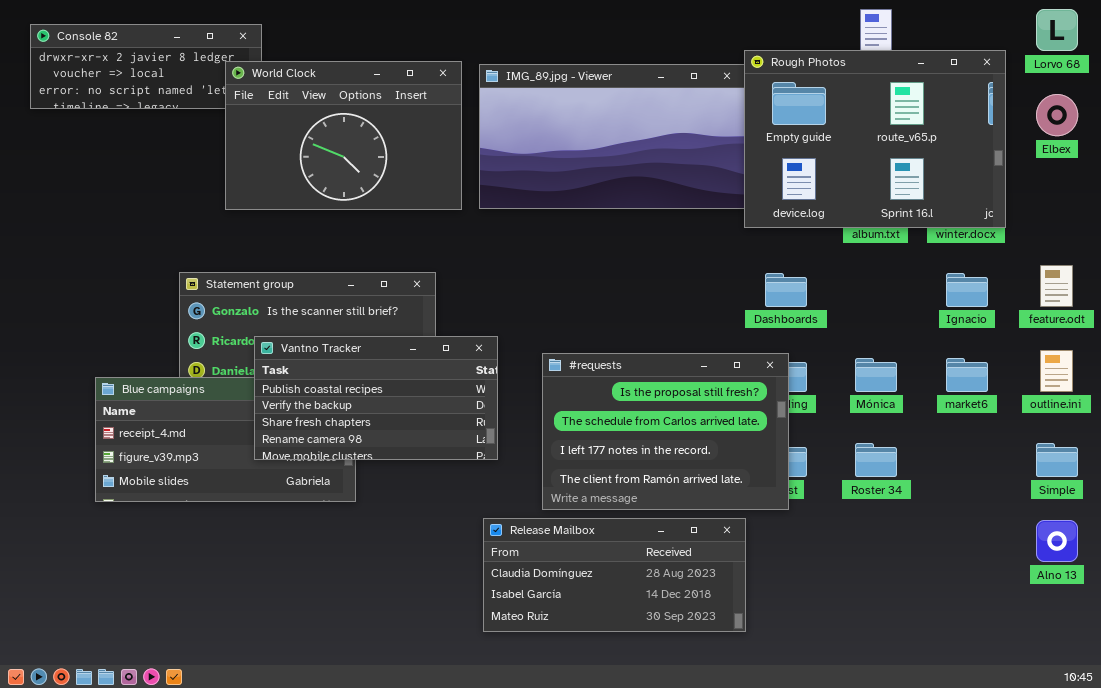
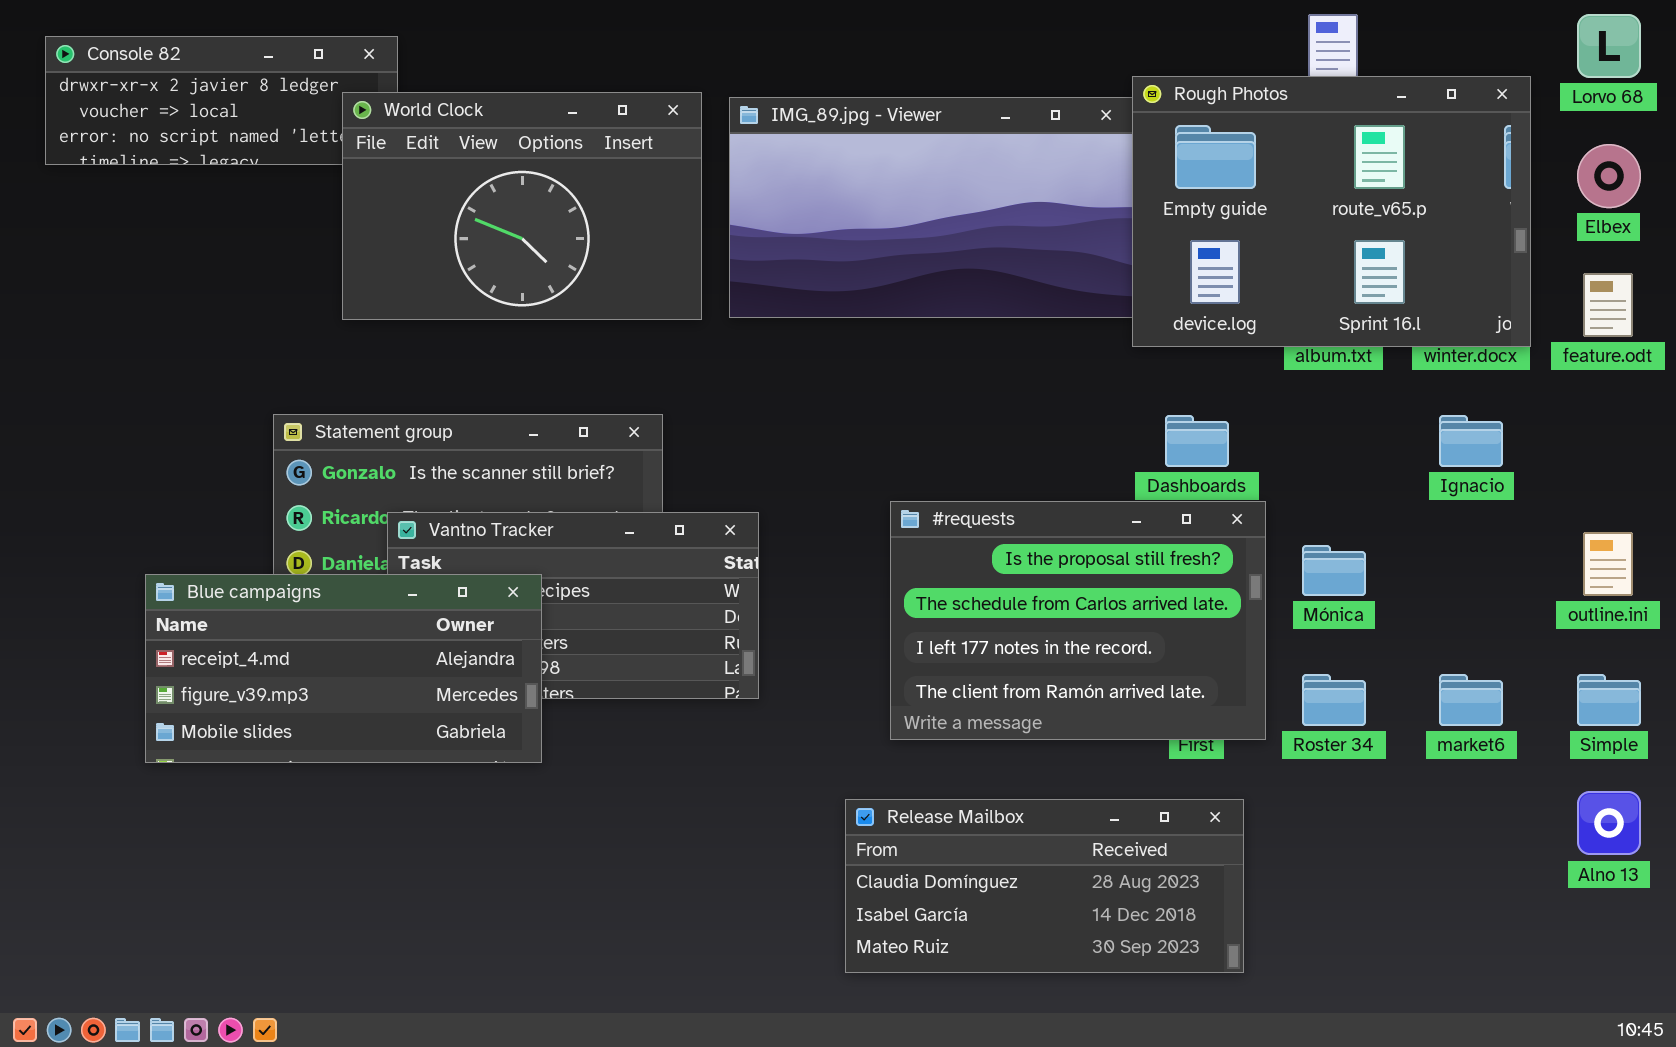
feature.odt: [1040,265,1073,307] -> [1583,273,1633,337], moved
#requests: [542,353,789,510] -> [890,501,1266,740], moved
market6: [946,358,988,392] -> [1439,674,1503,726], moved
Blue campaigns: [95,377,356,502] -> [145,574,542,763], raised
Release Mailbox: [483,518,746,632] -> [845,799,1244,973], moved

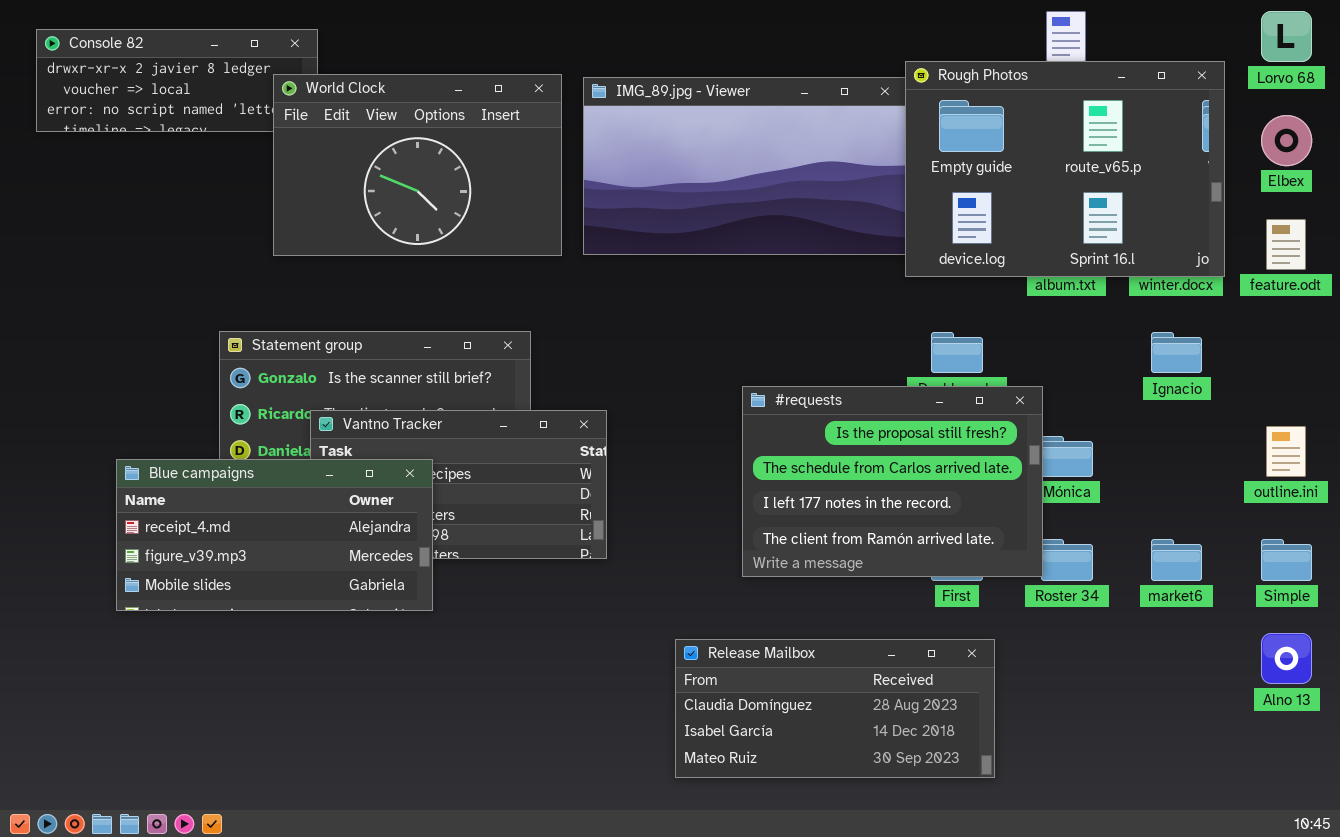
#requests: [890,501,1266,740] -> [742,386,1043,577], moved

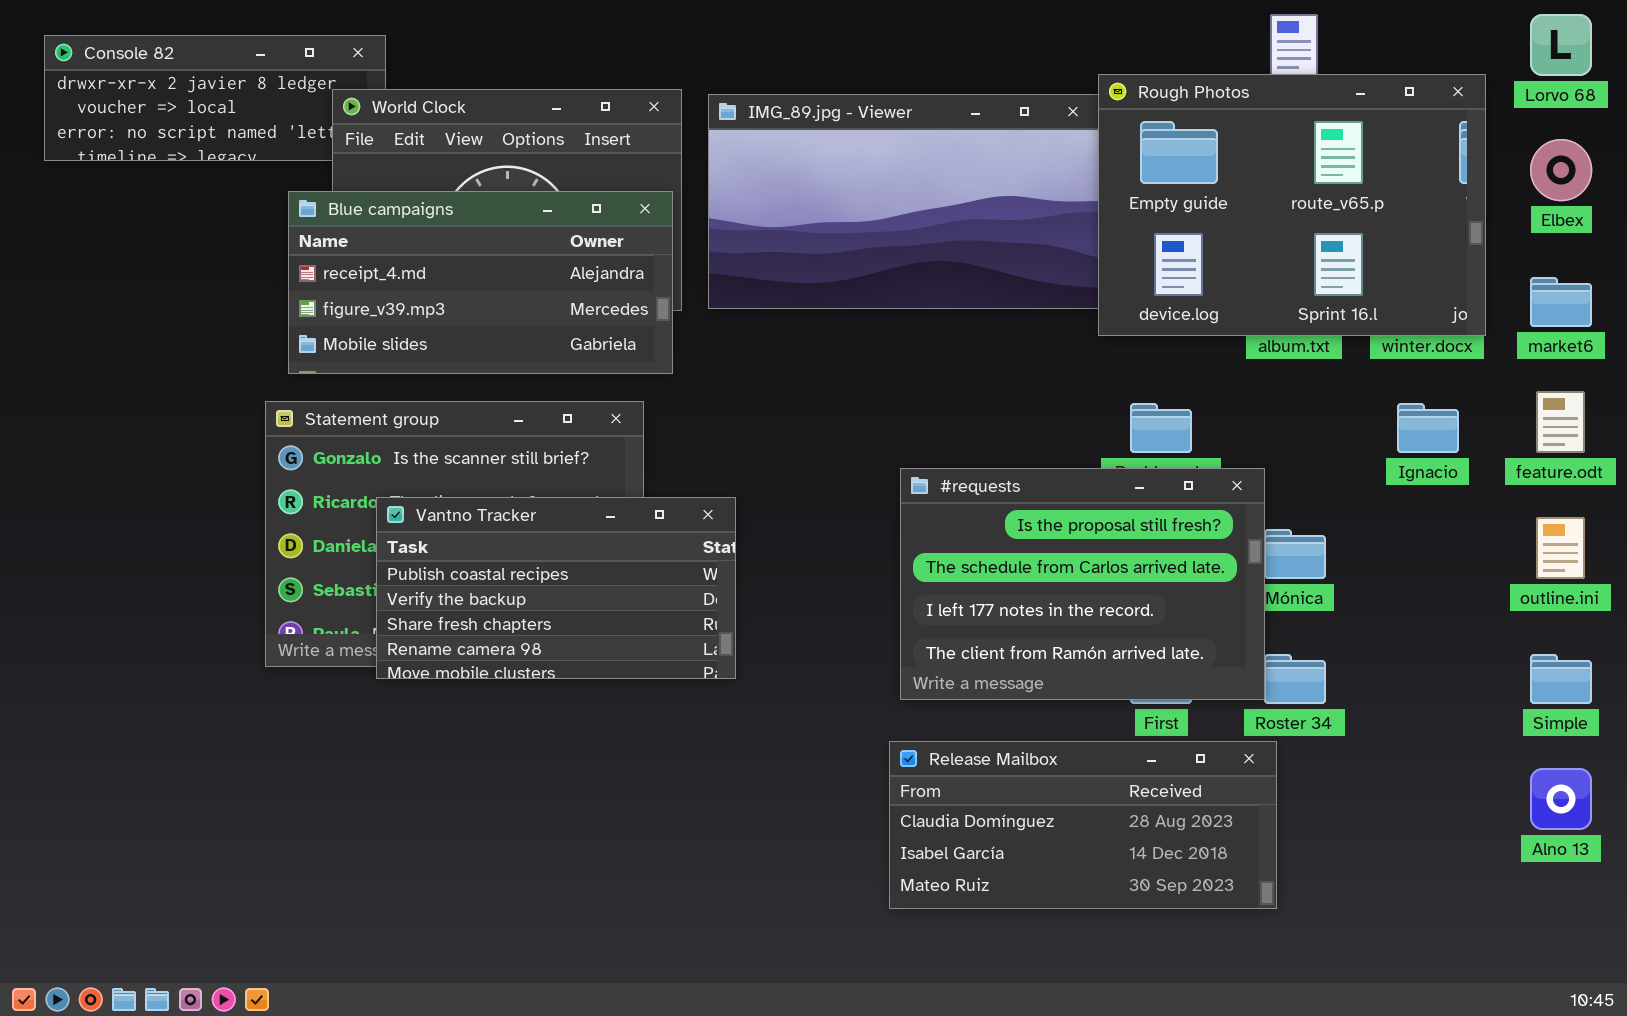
feature.odt: [1266,219,1306,270] -> [1536,391,1585,453], moved
Blue campaigns: [116,459,433,611] -> [288,191,673,374], moved
market6: [1151,539,1202,581] -> [1530,277,1592,327], moved
Release Mailbox: [675,639,995,778] -> [889,741,1277,909], moved

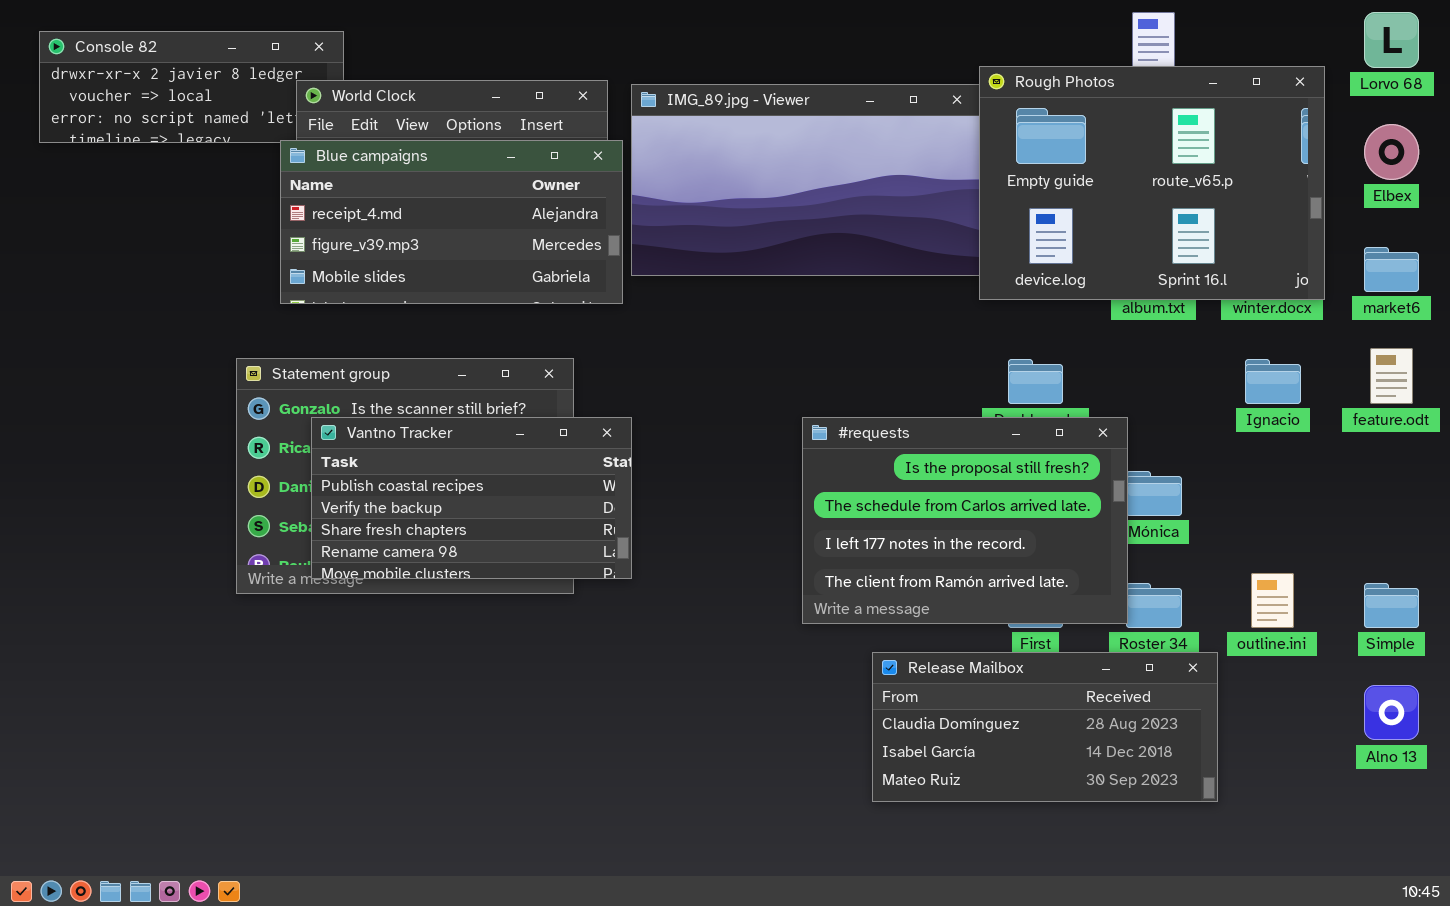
Blue campaigns: [288,191,673,374] -> [280,140,623,304], moved
Vantno Tracker: [376,497,736,679] -> [311,417,632,579], moved
outline.ini: [1536,517,1585,579] -> [1251,573,1294,628], moved
Release Mailbox: [889,741,1277,909] -> [872,652,1218,802], moved

